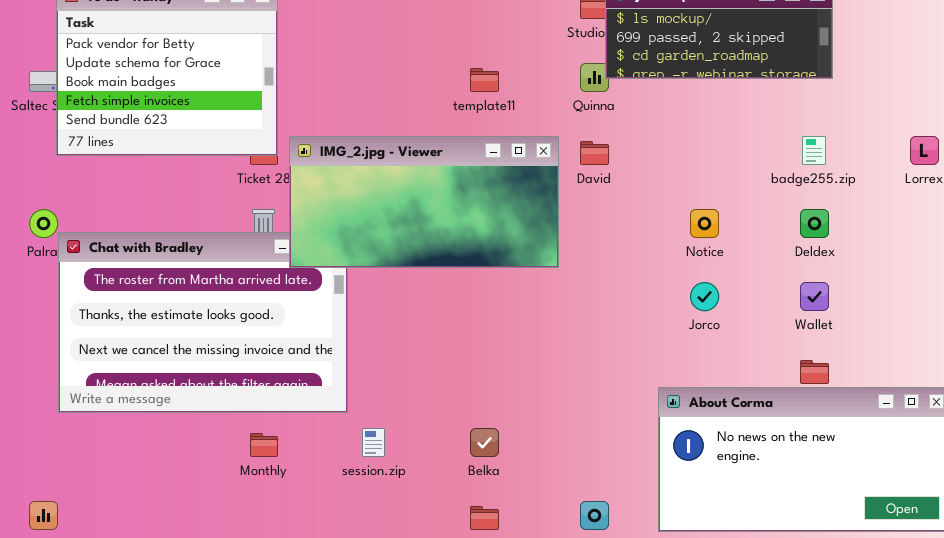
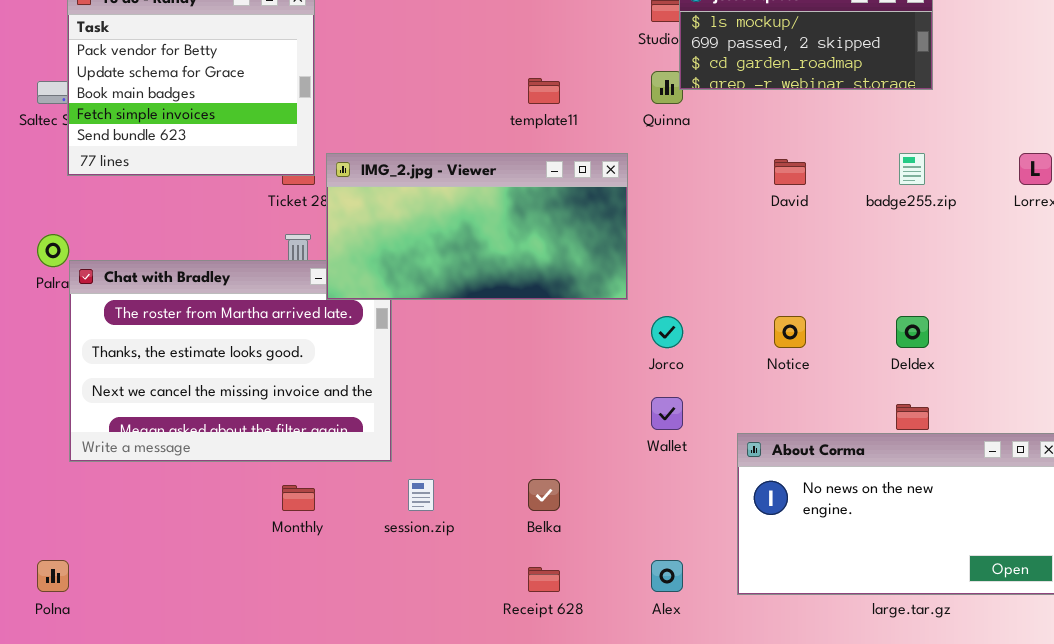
David: [580,141,609,165] -> [774,159,806,185], moved
Notice: [690,209,719,238] -> [774,316,806,348], moved
Deldex: [800,209,829,238] -> [896,316,929,348], moved
Jorco: [690,282,719,311] -> [651,316,683,348], moved
Wallet: [800,282,829,311] -> [651,397,683,430], moved

